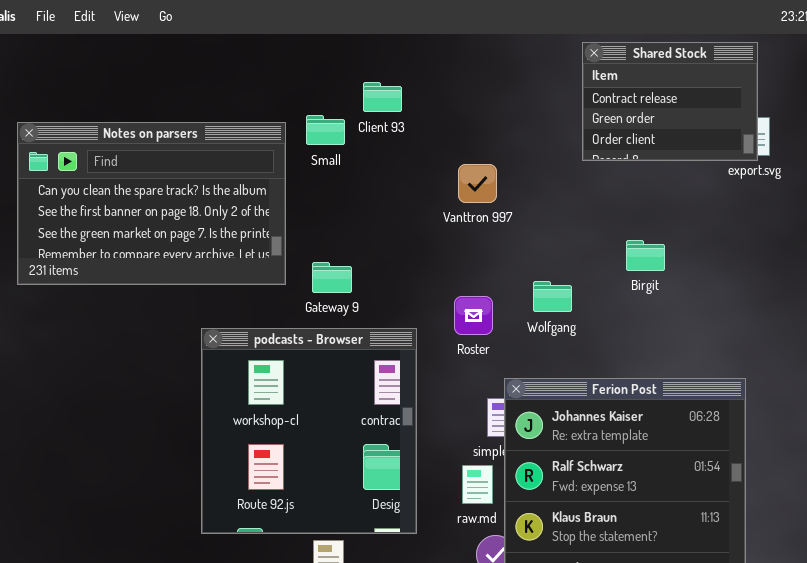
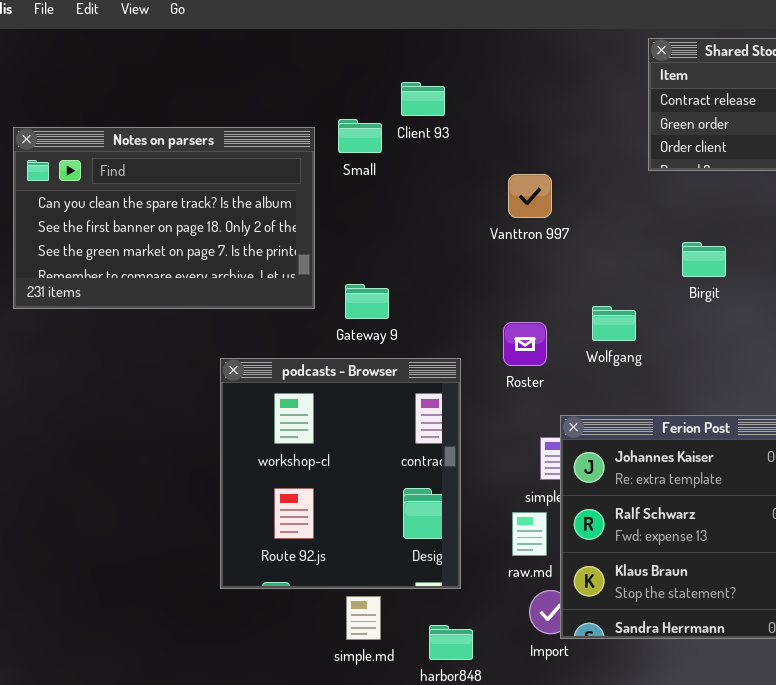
Birgit: [626,240,665,271] -> [682,242,726,277], moved

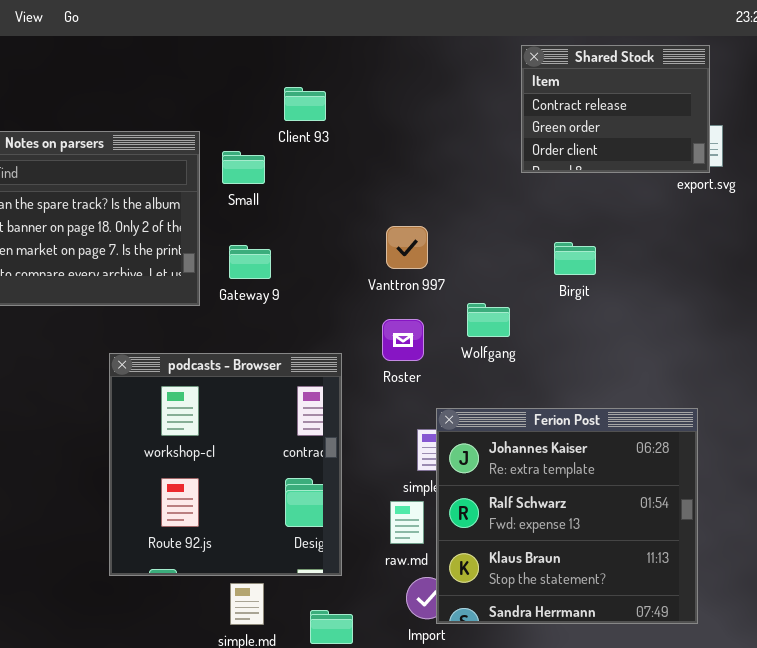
Small: [338,119,382,153] -> [222,151,265,184], moved
Vanttron 997: [508,174,552,218] -> [386,226,428,269], moved
Gateway 9: [345,284,389,319] -> [229,245,271,279], moved

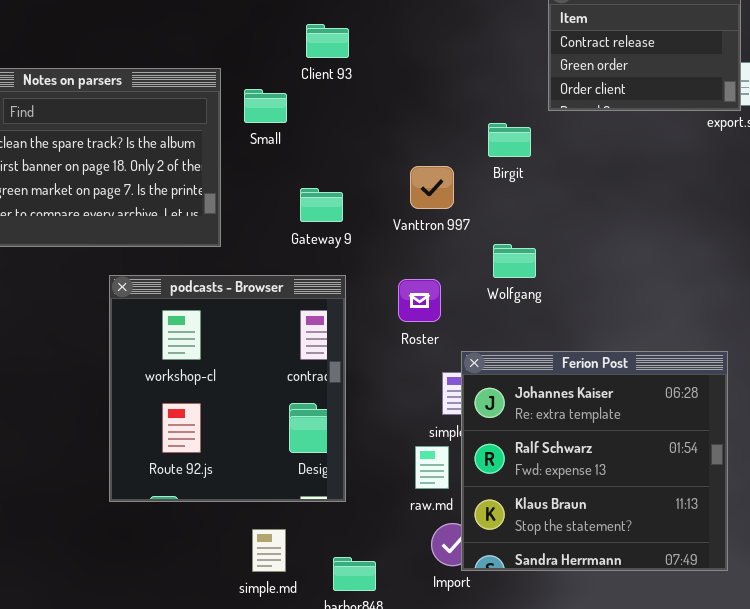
Birgit: [554,242,596,275] -> [488,123,531,157], moved
Gateway 9: [229,245,271,279] -> [300,188,343,222], moved
Roster: [382,319,424,361] -> [398,279,441,322], moved
podcasts - Browser: [109,353,342,576] -> [109,275,346,502], moved

